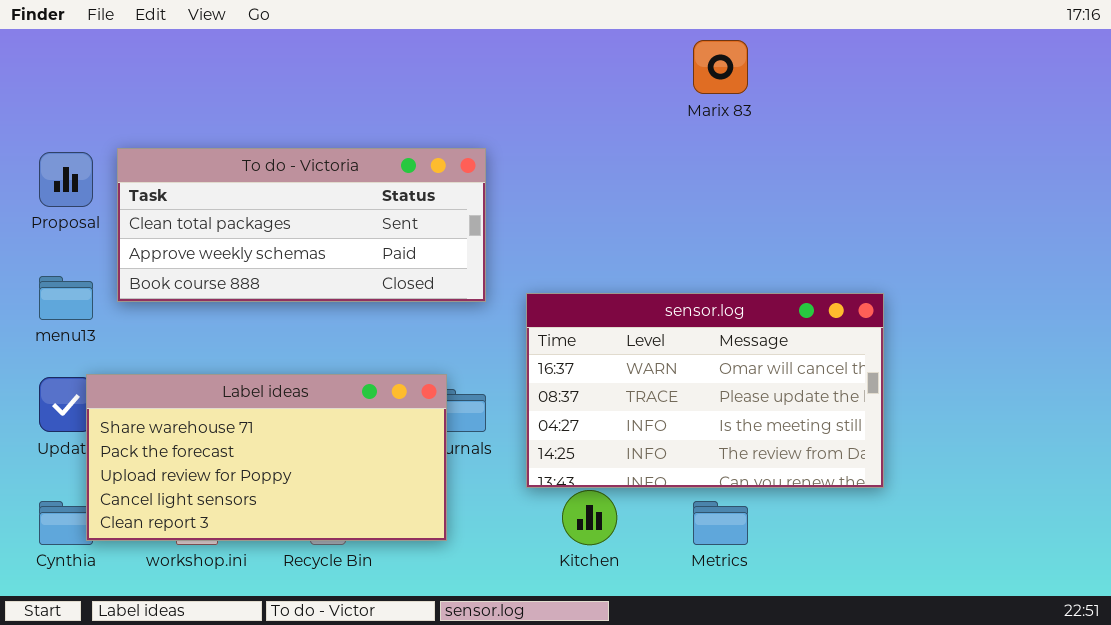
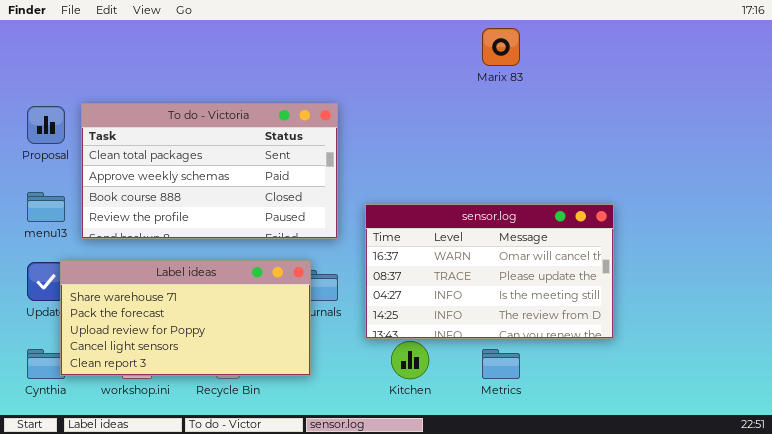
To do - Victoria: [117,148,486,302] -> [81,103,338,239], resized

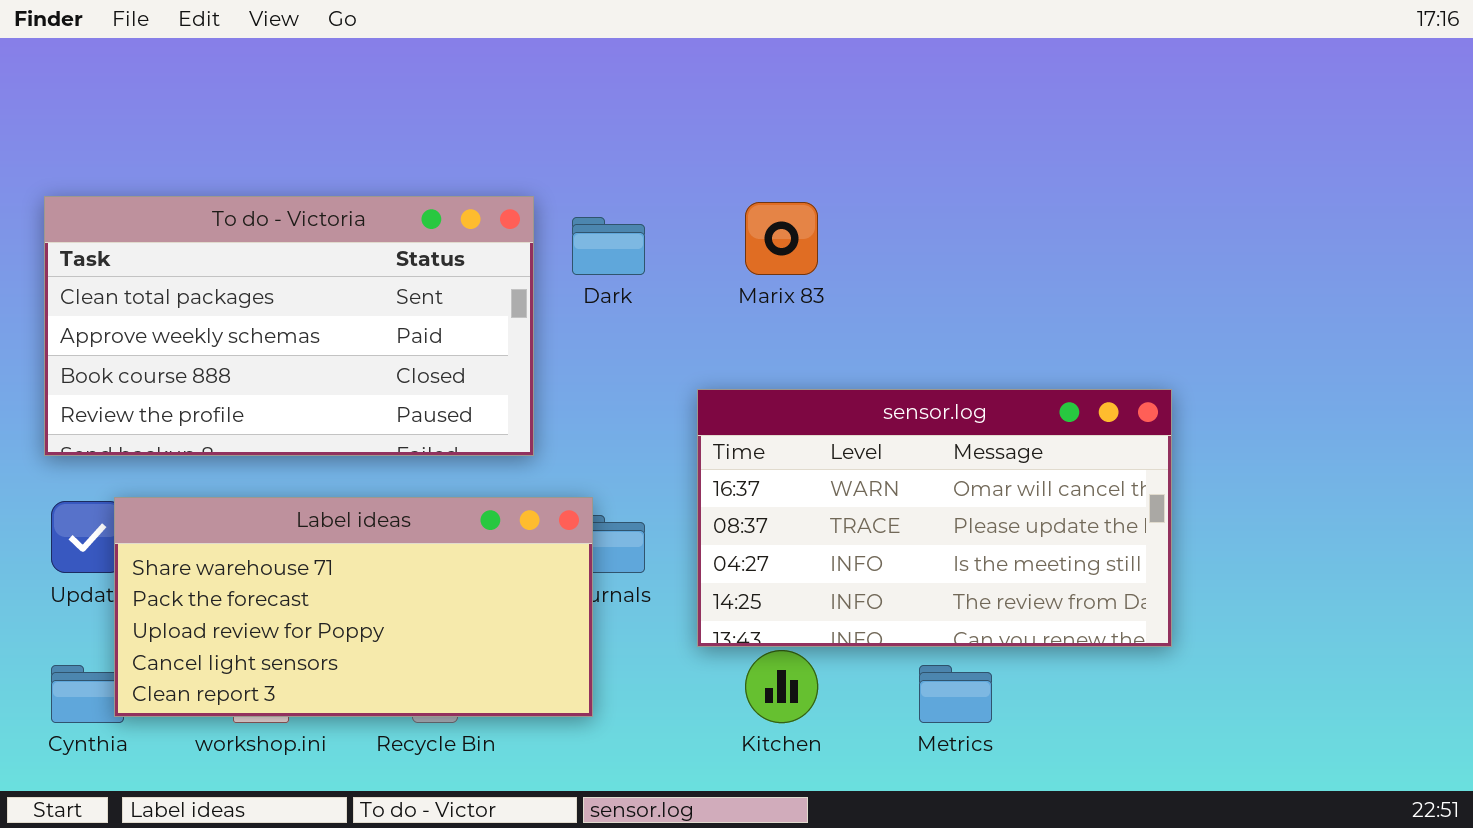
Marix 83: [482,28,520,66] -> [745,202,818,275], moved
To do - Victoria: [81,103,338,239] -> [44,196,534,456], moved

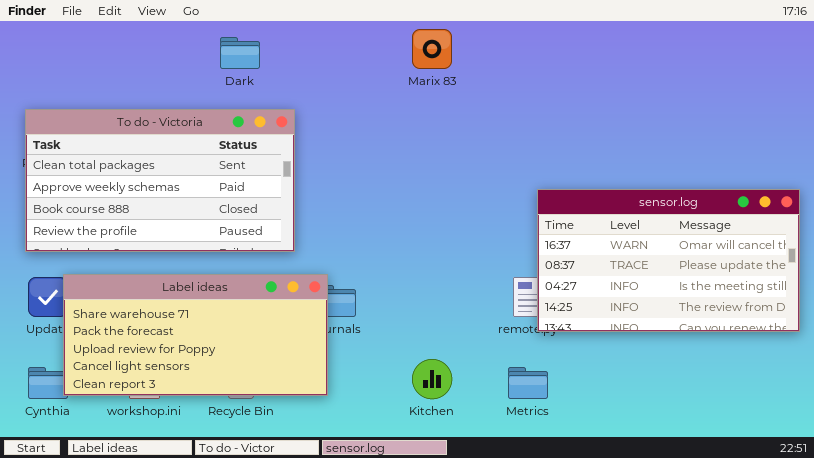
Marix 83: [745,202,818,275] -> [412,29,452,69], moved
Dark: [572,217,645,275] -> [220,37,260,69], moved
sensor.log: [697,389,1172,647] -> [537,189,800,332], moved

